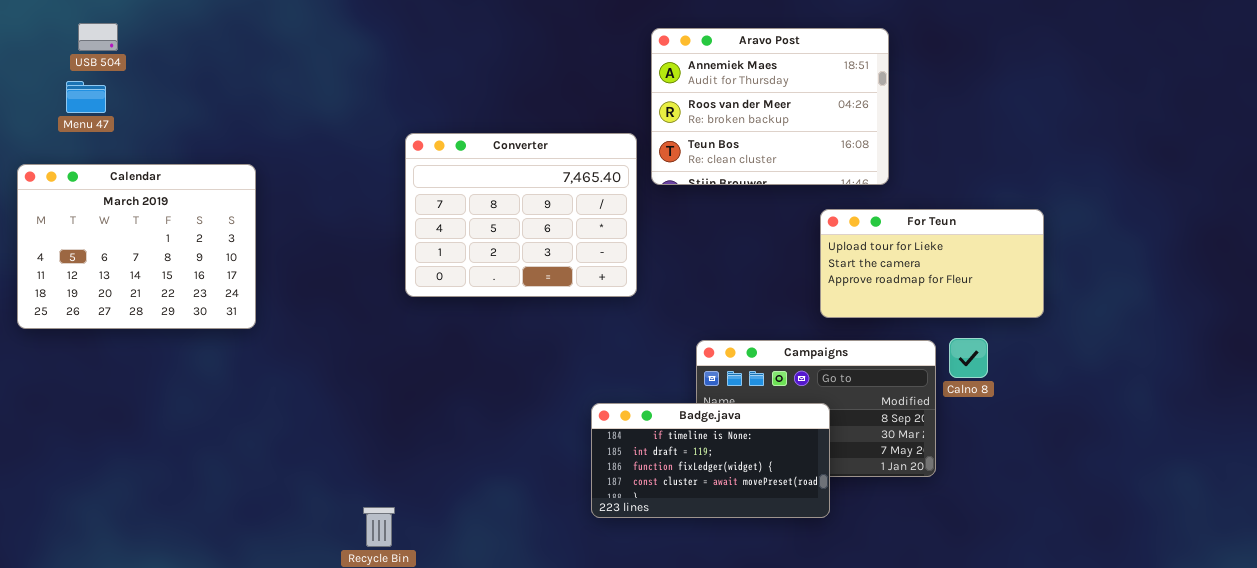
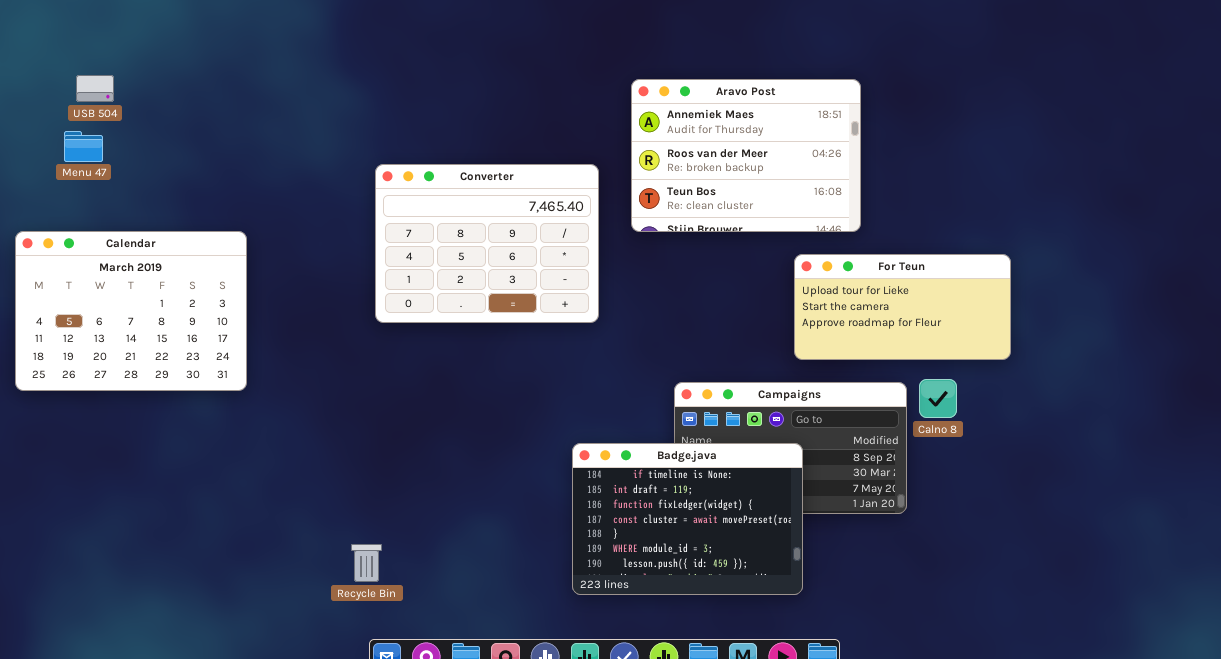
Converter: [405,133,637,297] -> [375,164,599,323], moved
Calendar: [17,164,256,329] -> [15,231,247,391], moved
Badge.java: [591,403,830,518] -> [572,443,803,595], resized

